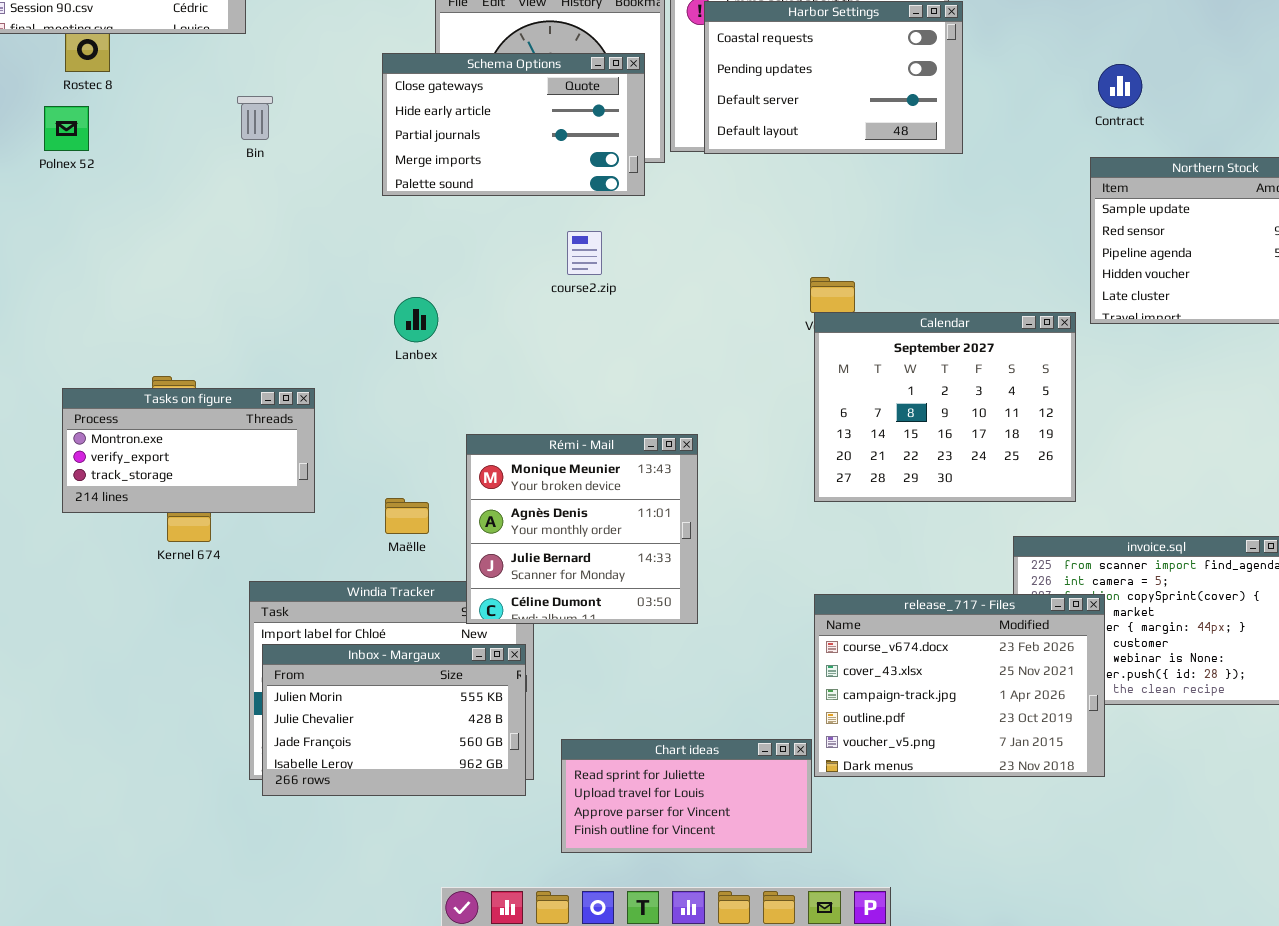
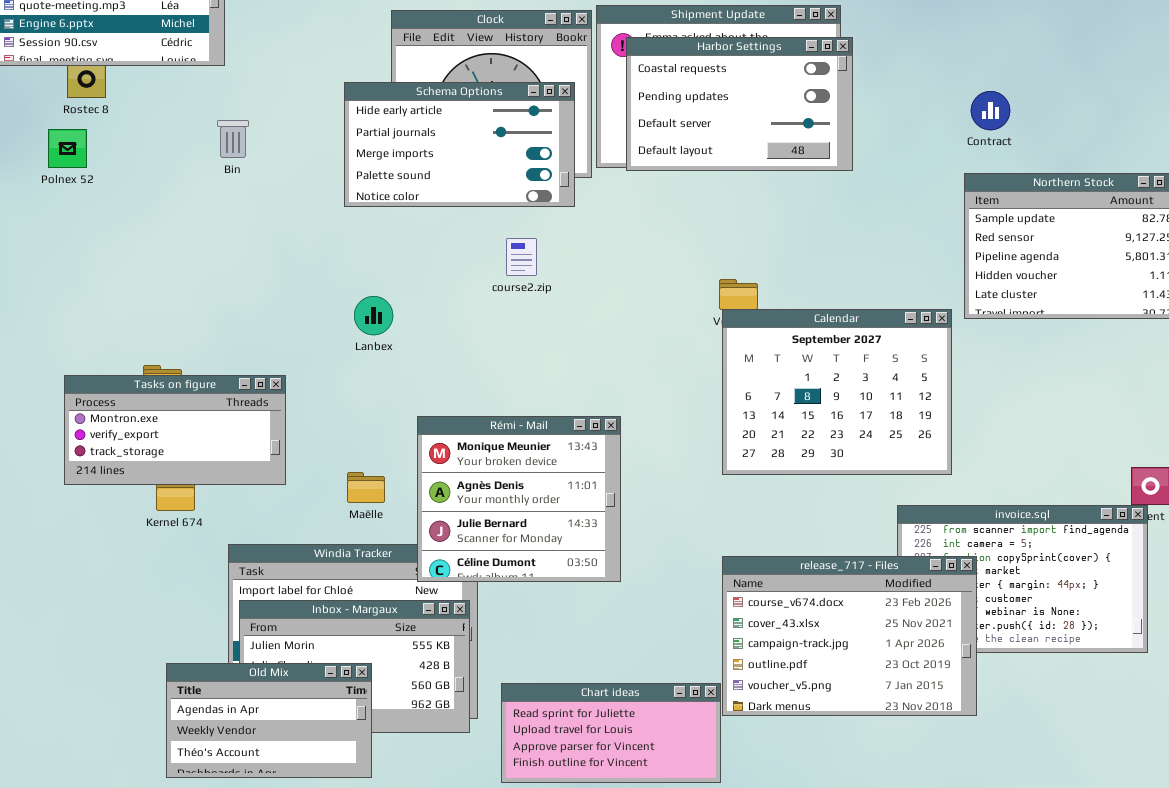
Schema Options: [382,53,645,196] -> [344,82,575,207], scrolled down 1 row
Old Mix: none -> [166,663,372,778], opened

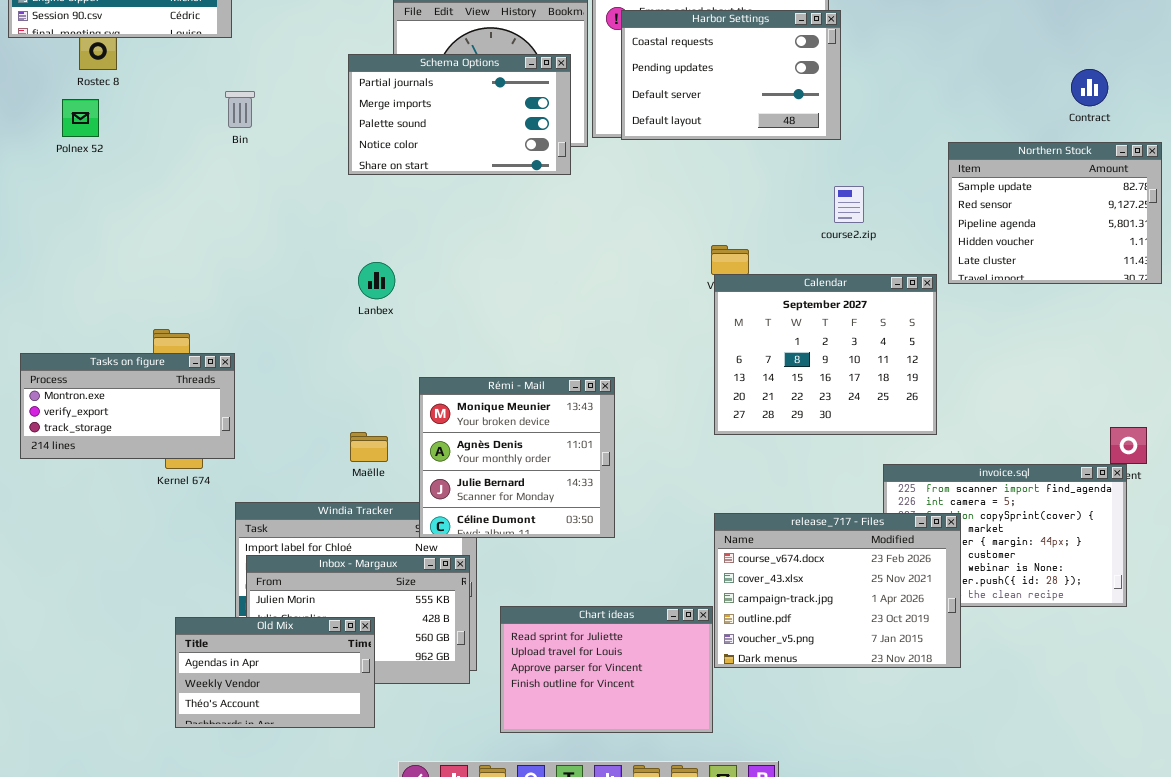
Schema Options: [344,82,575,207] -> [348,54,571,175], scrolled down 1 row
Contract: [971,91,1010,130] -> [1071,69,1108,106], moved
course2.zip: [506,238,537,276] -> [834,186,864,223], moved
Tasks on figure: [64,375,286,485] -> [20,353,235,459], moved
Chart ideas: [501,683,721,783] -> [500,606,713,733], resized

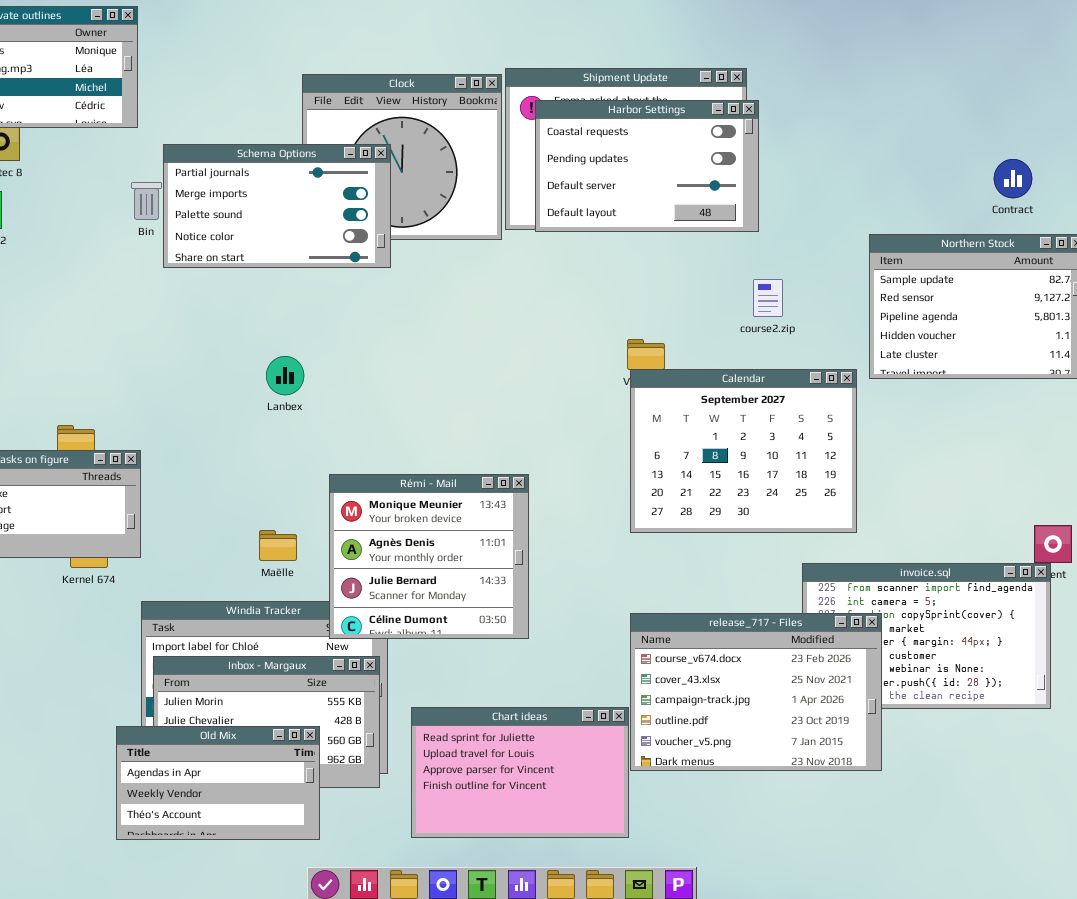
Schema Options: [348,54,571,175] -> [163,144,391,268], moved
Old Mix: [175,617,375,728] -> [116,726,320,840], moved

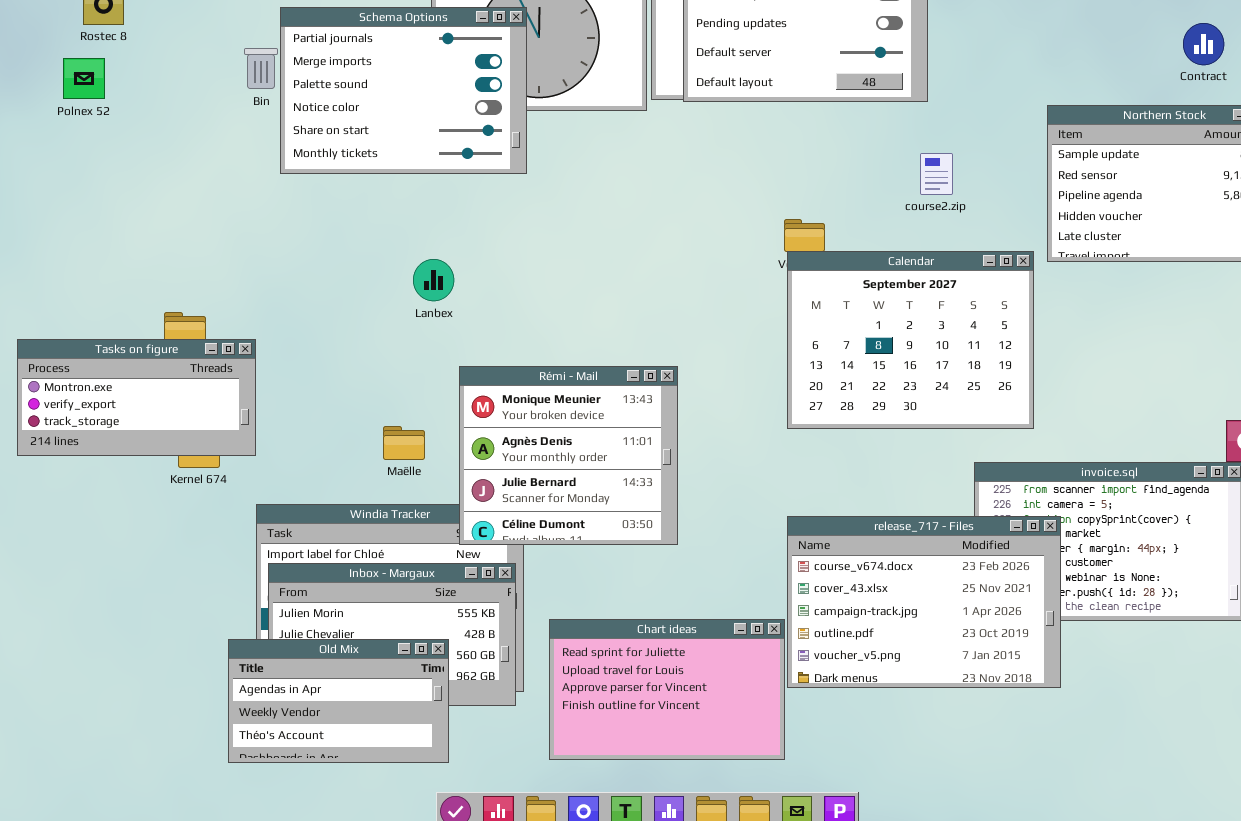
Schema Options: [163,144,391,268] -> [280,7,527,174], resized
Lanbex: [266,356,304,395] -> [413,259,454,301], moved

